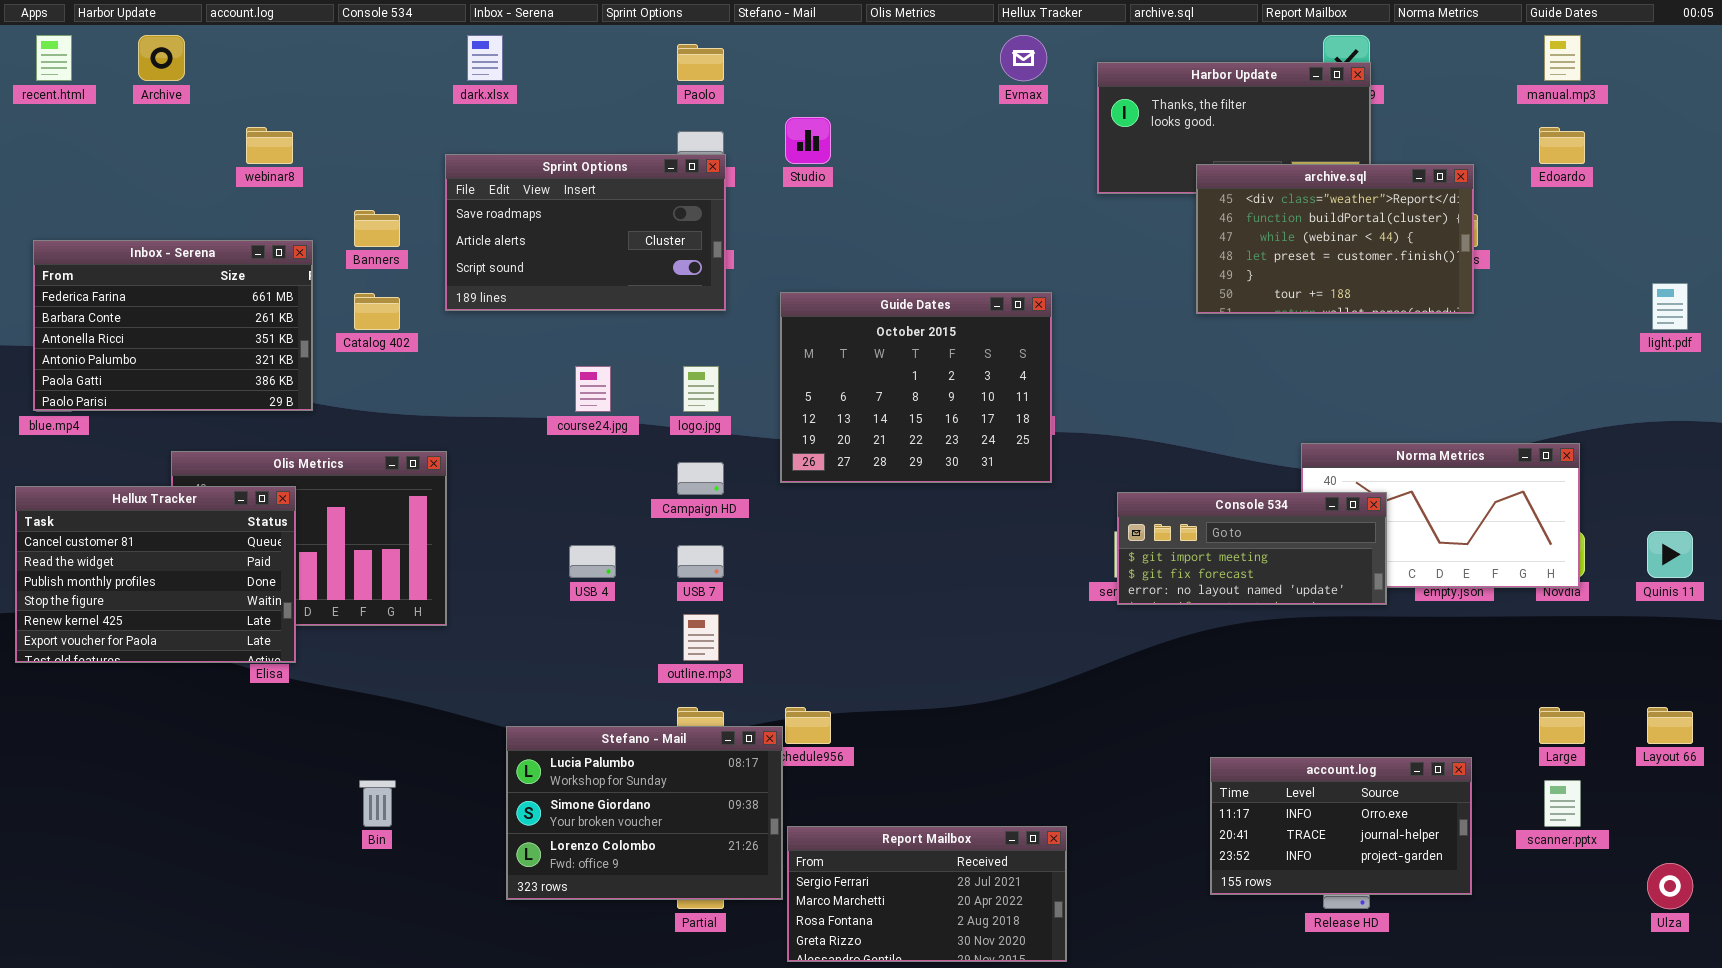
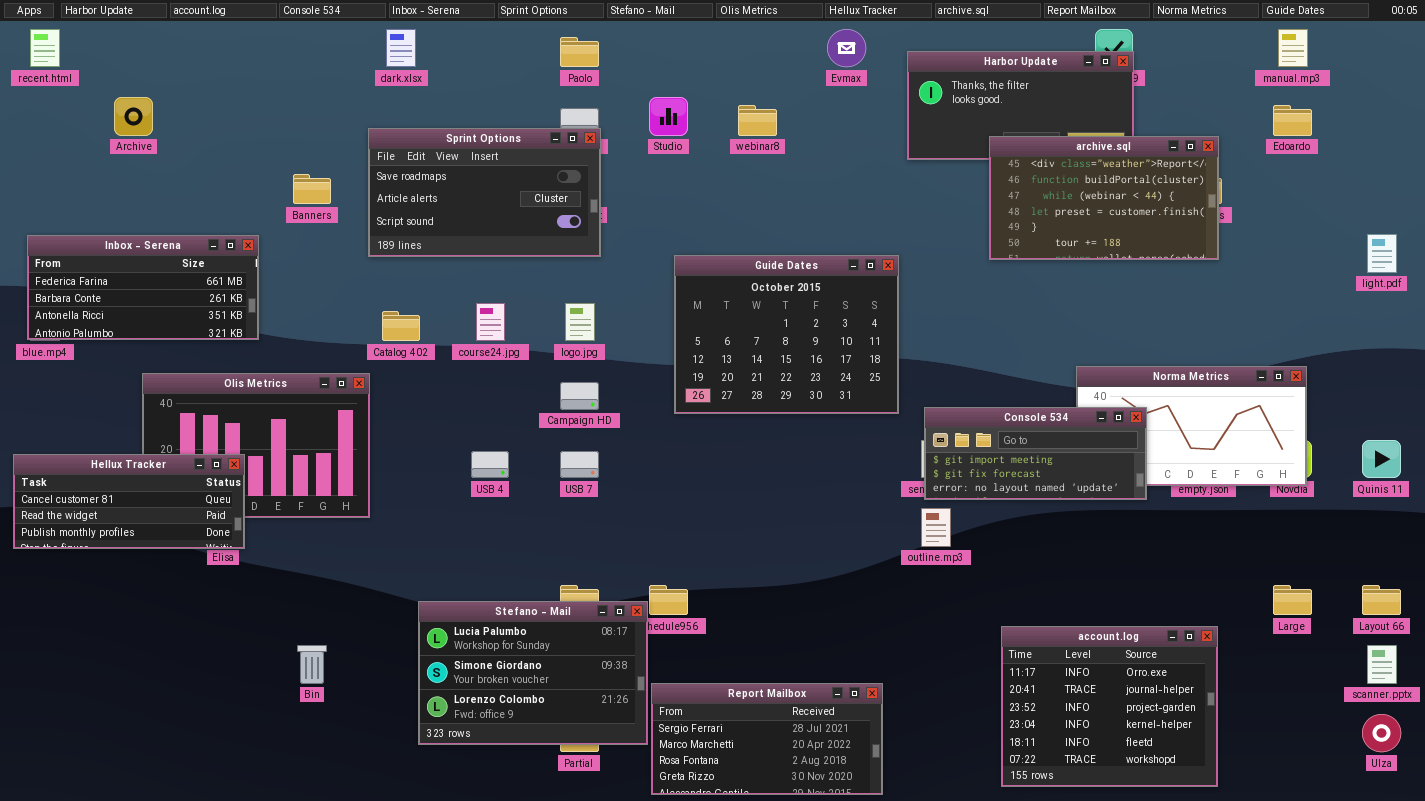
Archive: [138,35,185,81] -> [114,97,153,136], moved
webinar8: [246,127,293,164] -> [738,105,777,136], moved
Inbox - Serena: [33,240,313,411] -> [27,235,259,340], resized
Guide Dates: [780,292,1052,483] -> [674,255,899,414], moved
Catalog 402: [354,293,400,330] -> [382,311,420,341], moved
Hellux Tracker: [15,486,296,663] -> [13,454,245,549], resized
outline.mp3: [683,614,719,661] -> [921,508,951,547], moved
account.log: [1210,757,1472,895] -> [1001,626,1218,787], resized
scanner.pptx: [1544,780,1581,827] -> [1367,645,1397,684], moved

